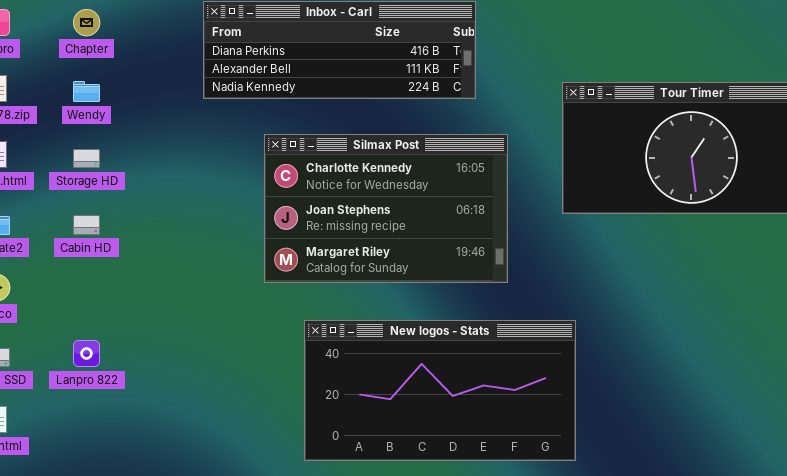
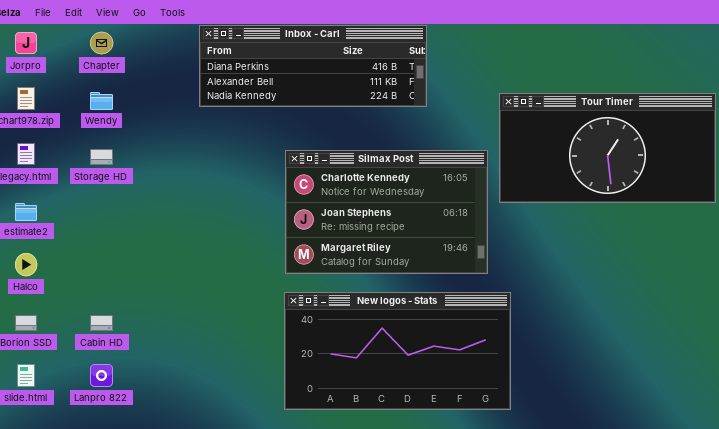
Silmax Post: [264,134,508,283] -> [285,150,488,274], moved
Cabin HD: [73,215,100,235] -> [90,315,113,331], moved
Lanpro 822: [73,340,100,367] -> [90,364,113,387], moved

